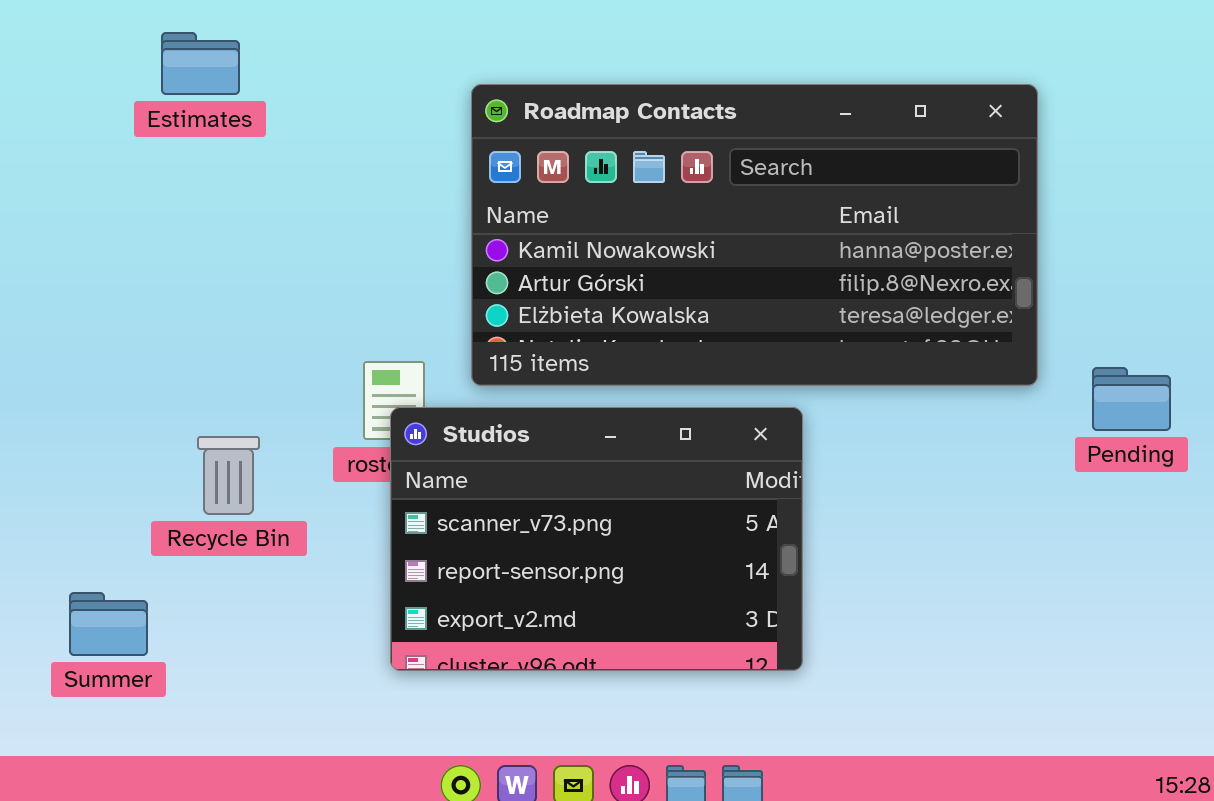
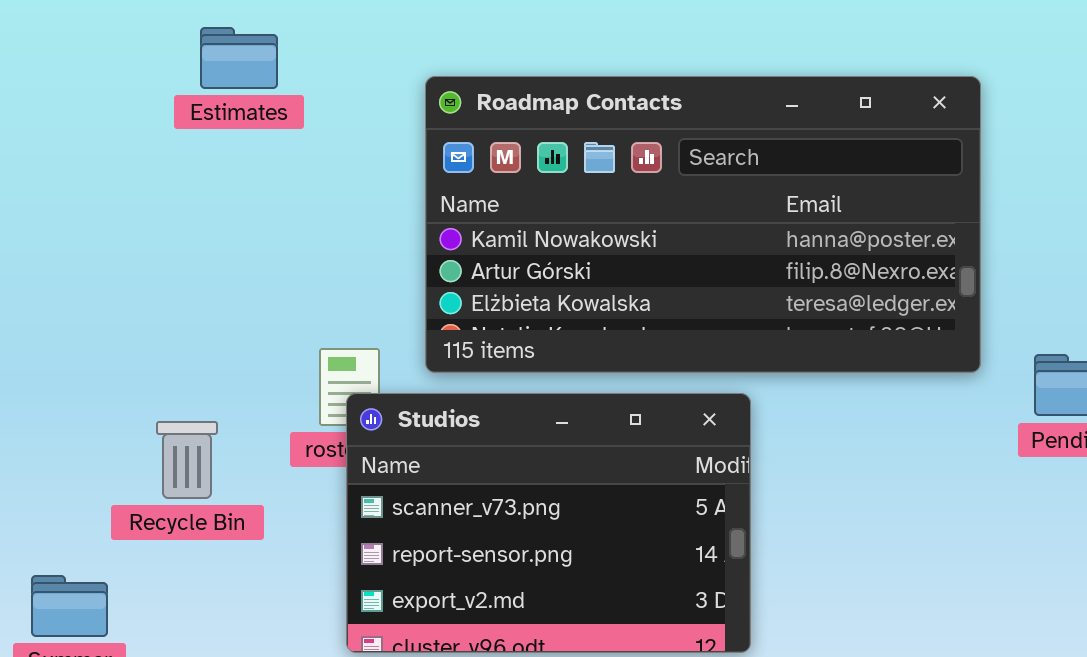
Estimates: [161,32,240,95] -> [200,27,278,89], moved

